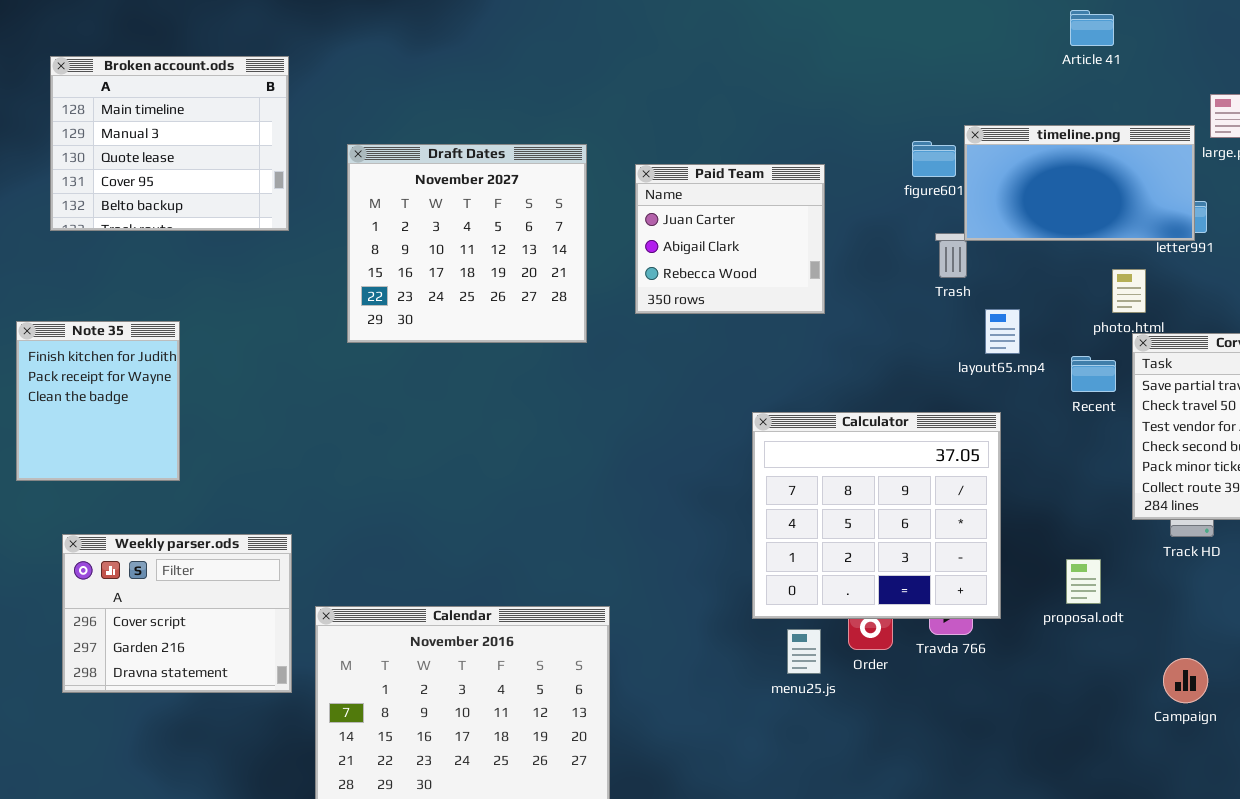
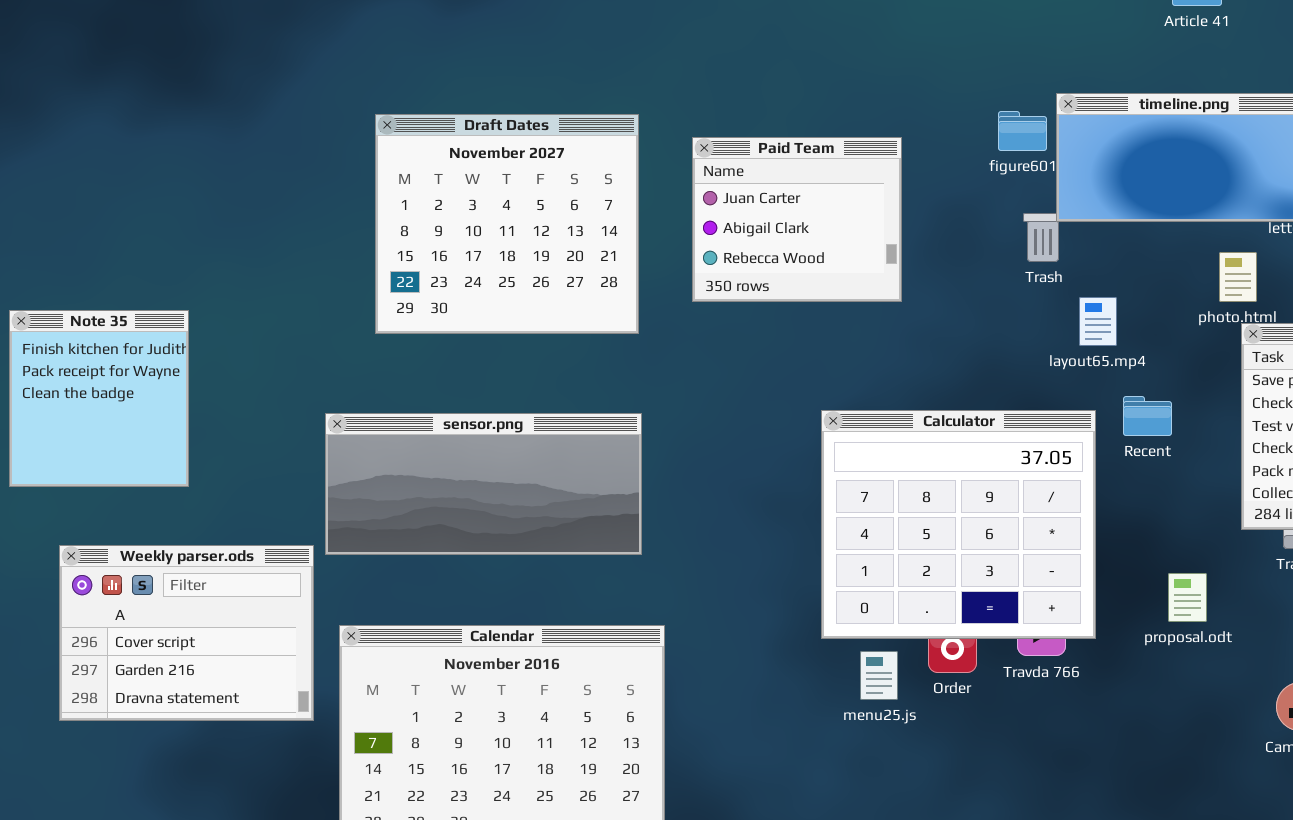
Broken account.ods: [50,56,289,231] -> none, closed
Recent: [1071,356,1116,392] -> [1123,396,1172,436], moved
sensor.png: none -> [325,413,642,555], opened

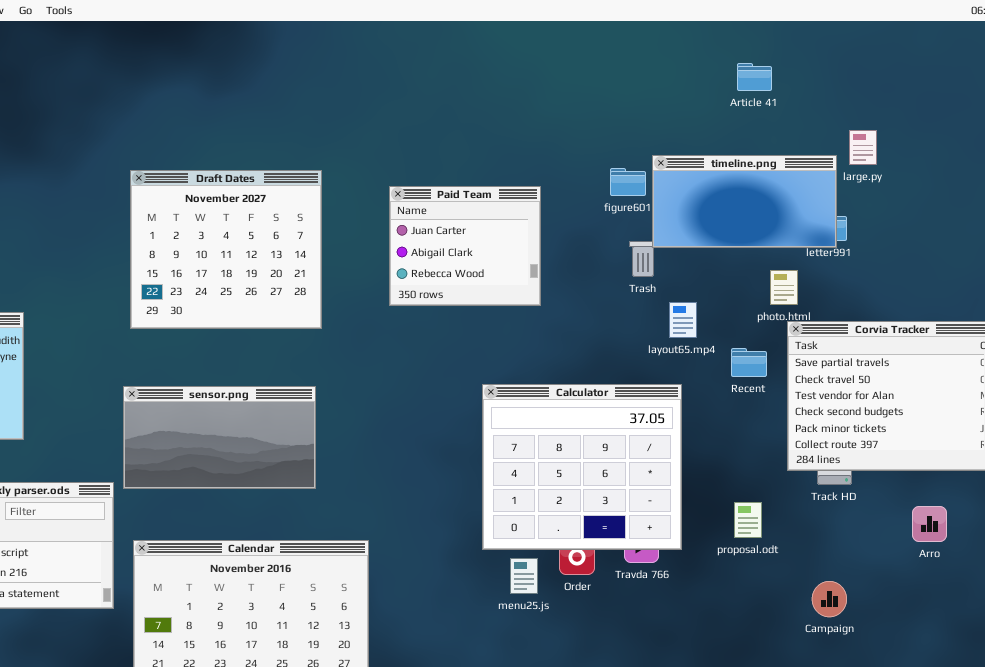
Draft Dates: [375,114,639,334] -> [130,170,322,329], moved
Recent: [1123,396,1172,436] -> [731,348,767,377], moved
sensor.png: [325,413,642,555] -> [123,386,316,489], resized

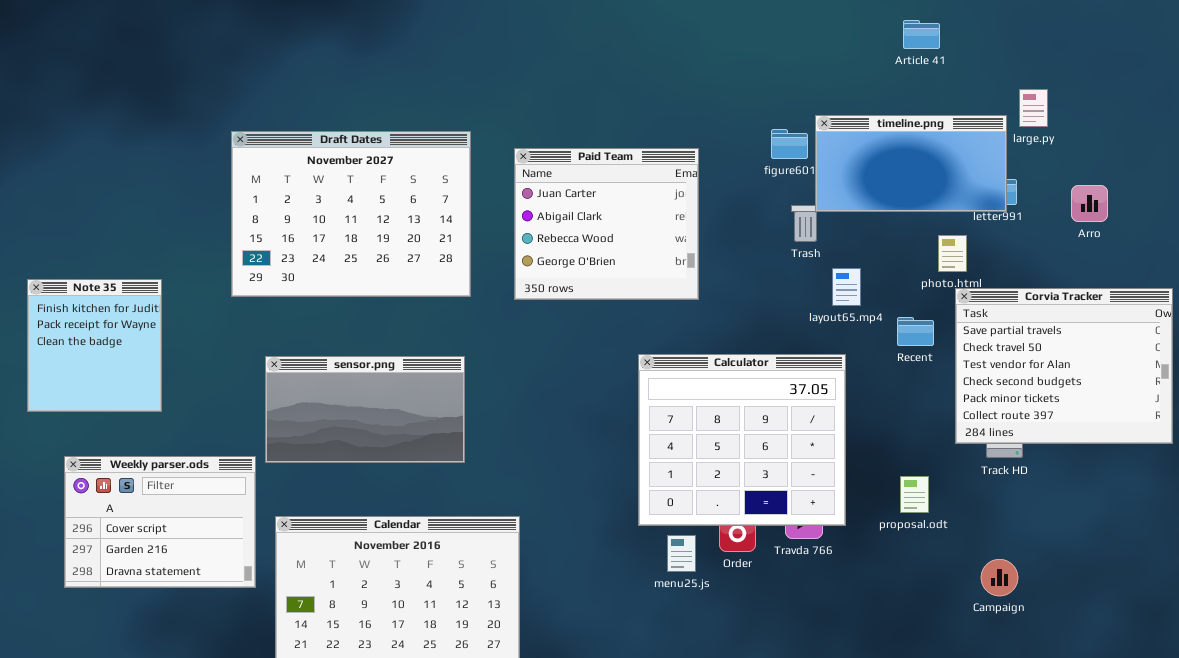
Draft Dates: [130,170,322,329] -> [231,131,471,297], resized
Paid Team: [389,186,541,306] -> [514,148,699,300], resized
Arro: [912,506,947,542] -> [1071,185,1108,222], moved

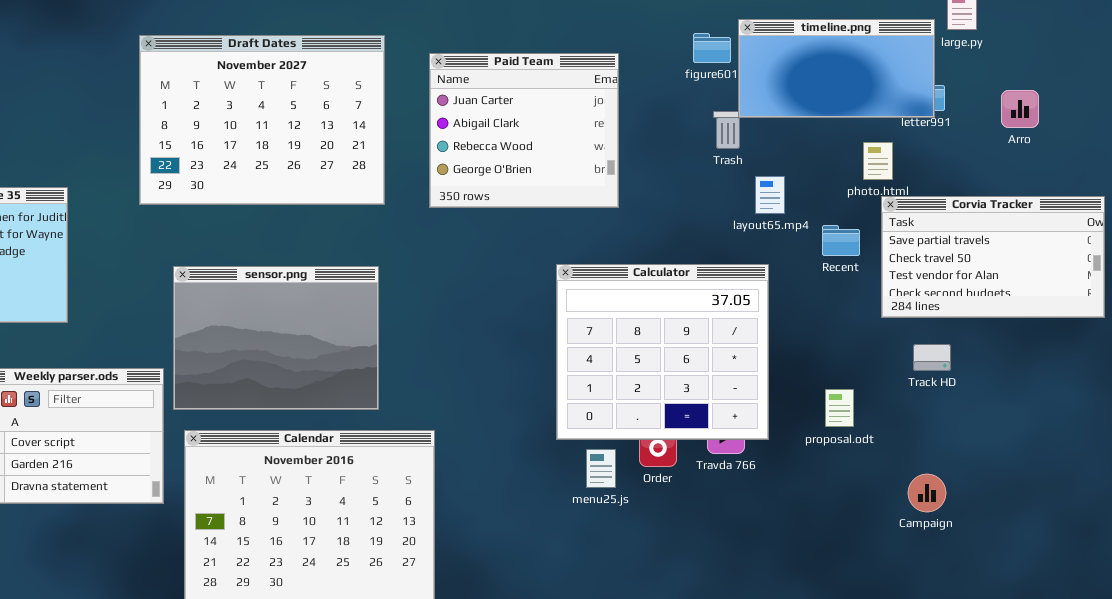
Corvia Tracker: [955,288,1173,444] -> [881,196,1105,318], resized
sensor.png: [265,356,465,463] -> [173,266,379,410], resized

